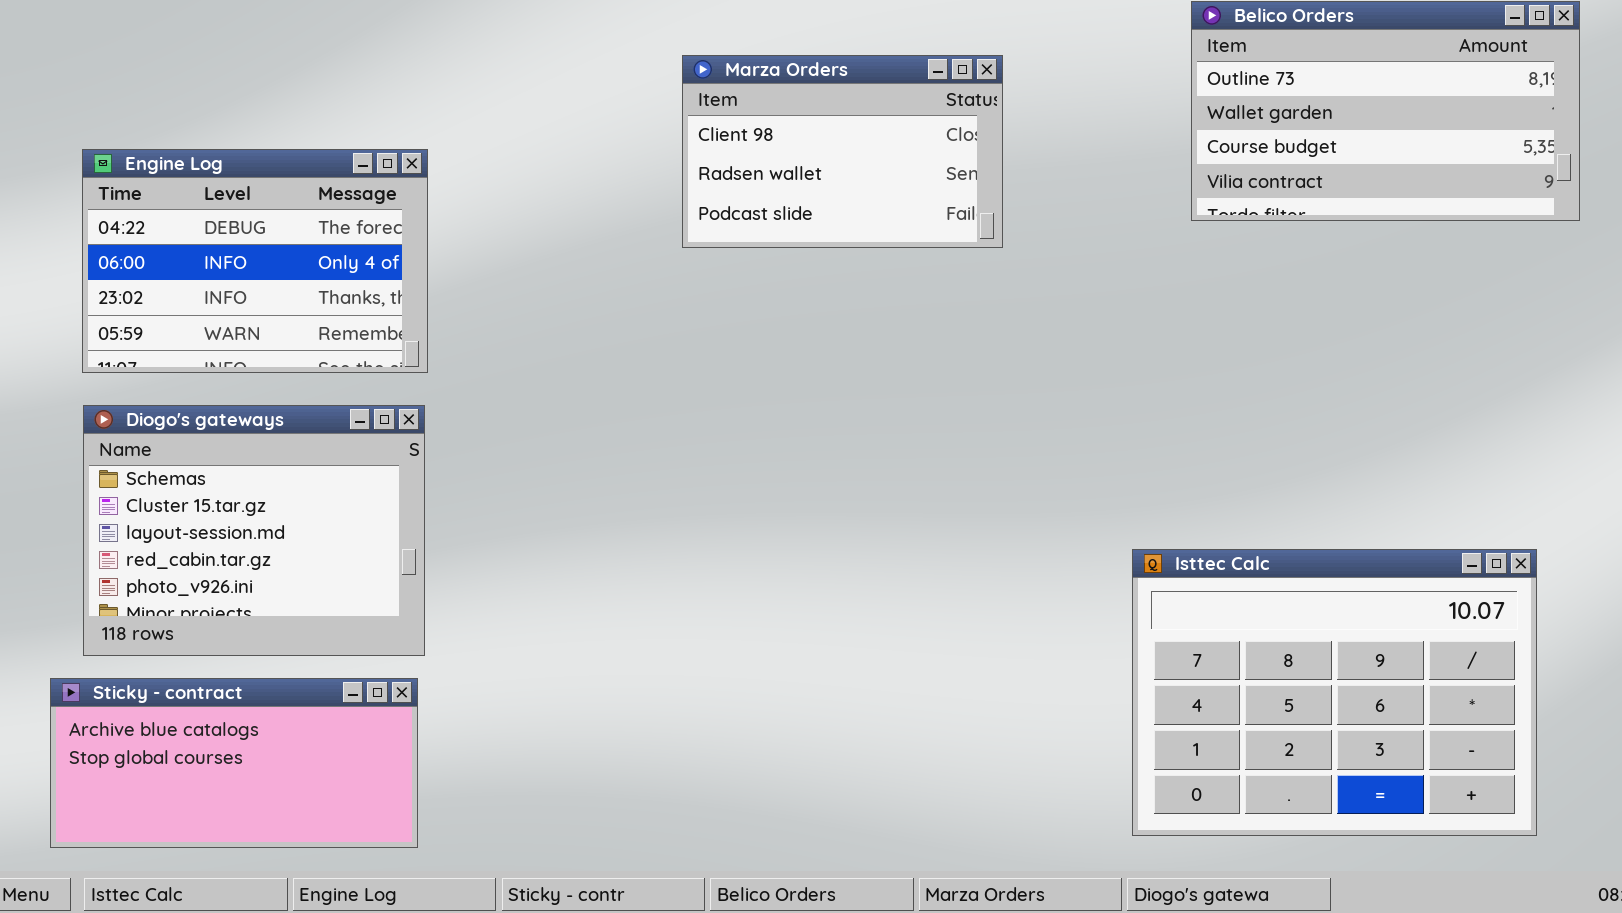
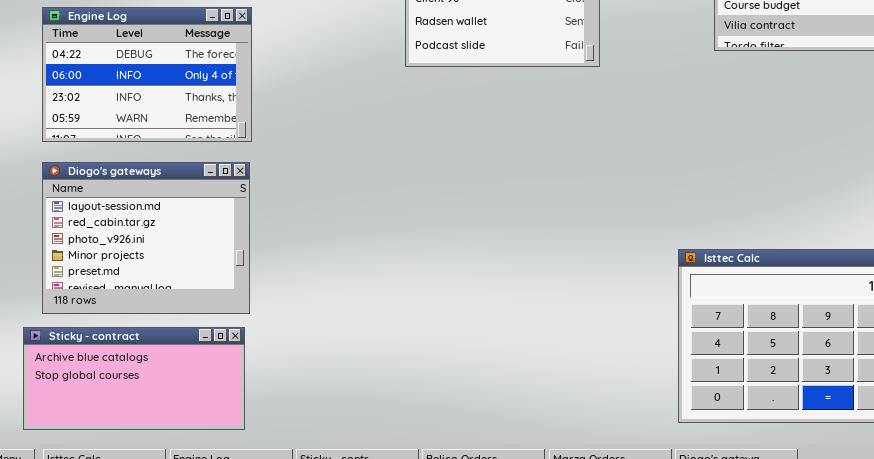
Diogo's gateways: [83,405,425,656] -> [42,162,250,314], scrolled down 2 rows

